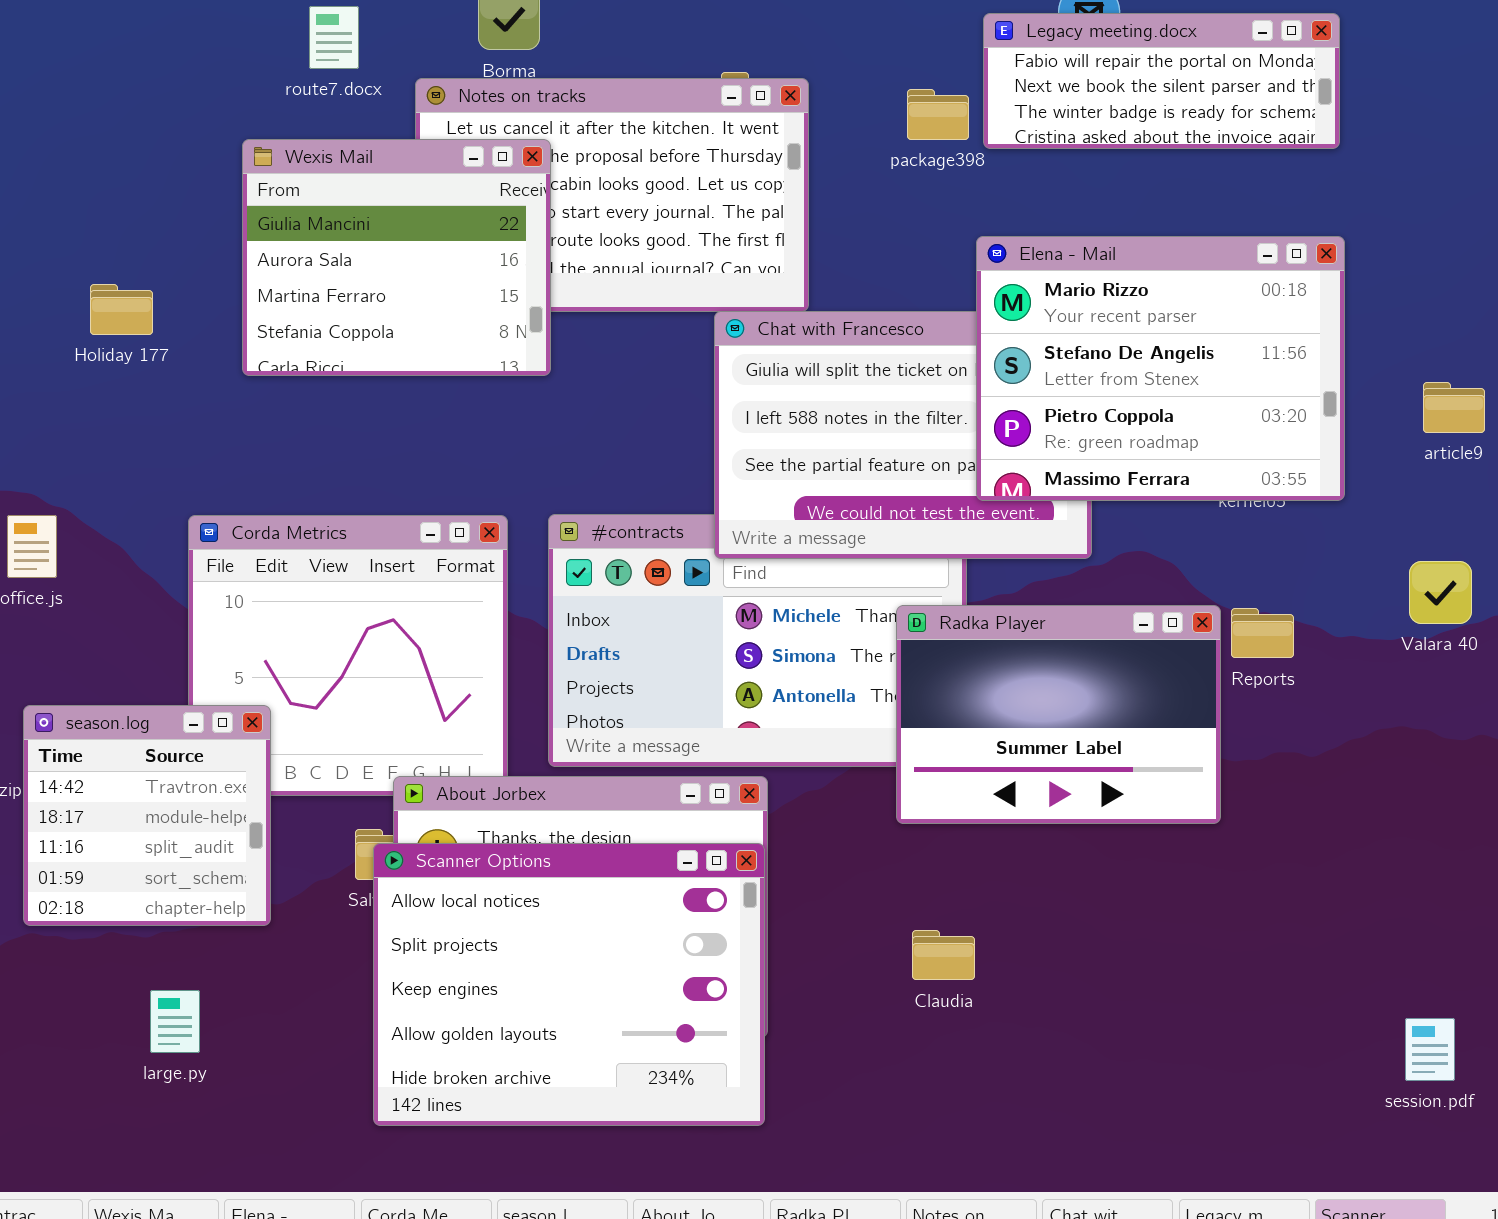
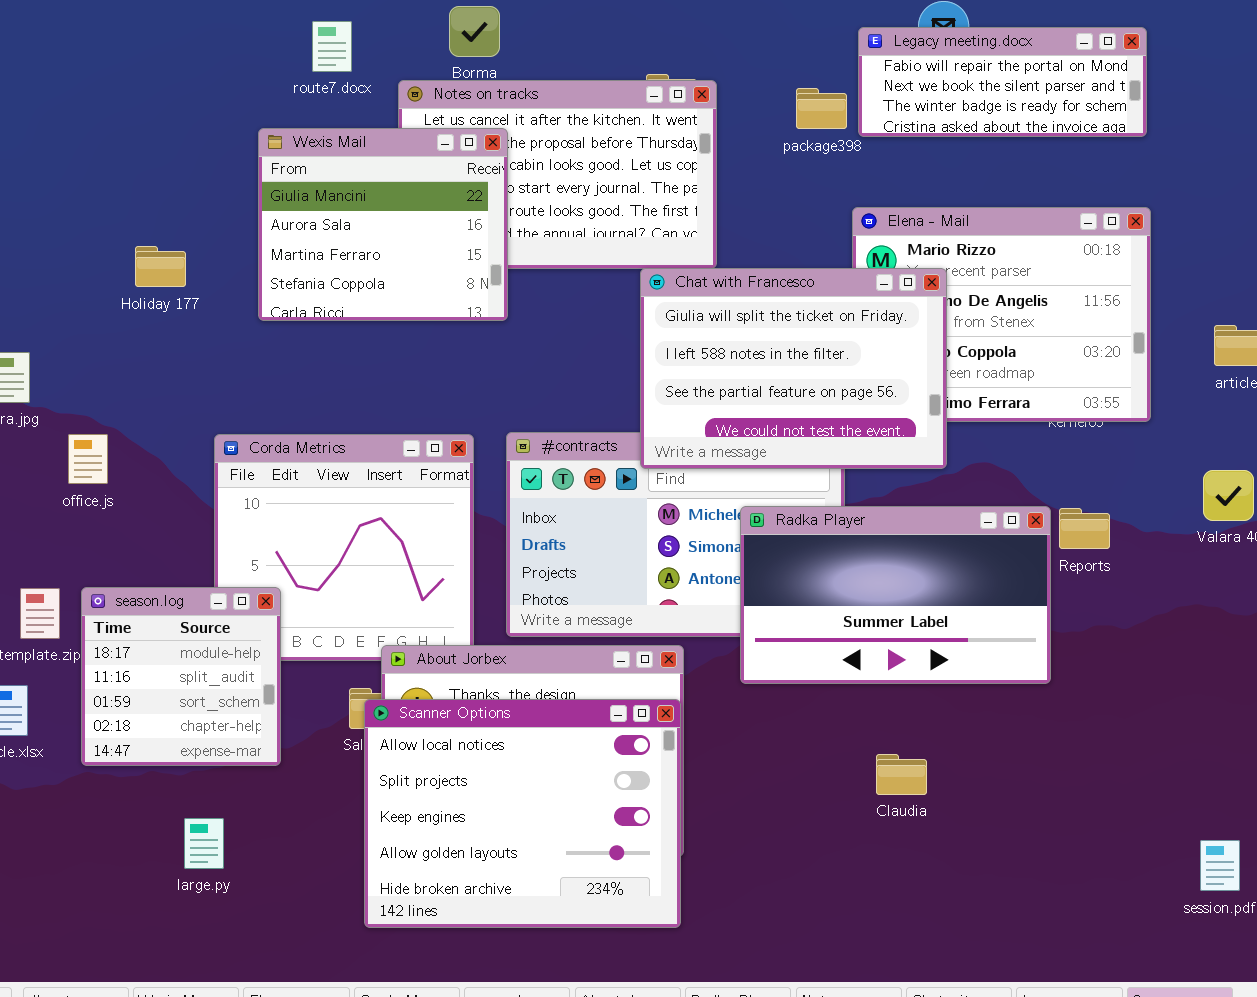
Chat with Francesco: [714,311,1092,559] -> [640,268,947,469], raised
Radka Player: [896,605,1221,824] -> [740,506,1051,684], resized
season.log: [23,705,271,926] -> [81,587,281,766], scrolled down 1 row
Claudia: [912,930,975,980] -> [876,754,927,795], moved

